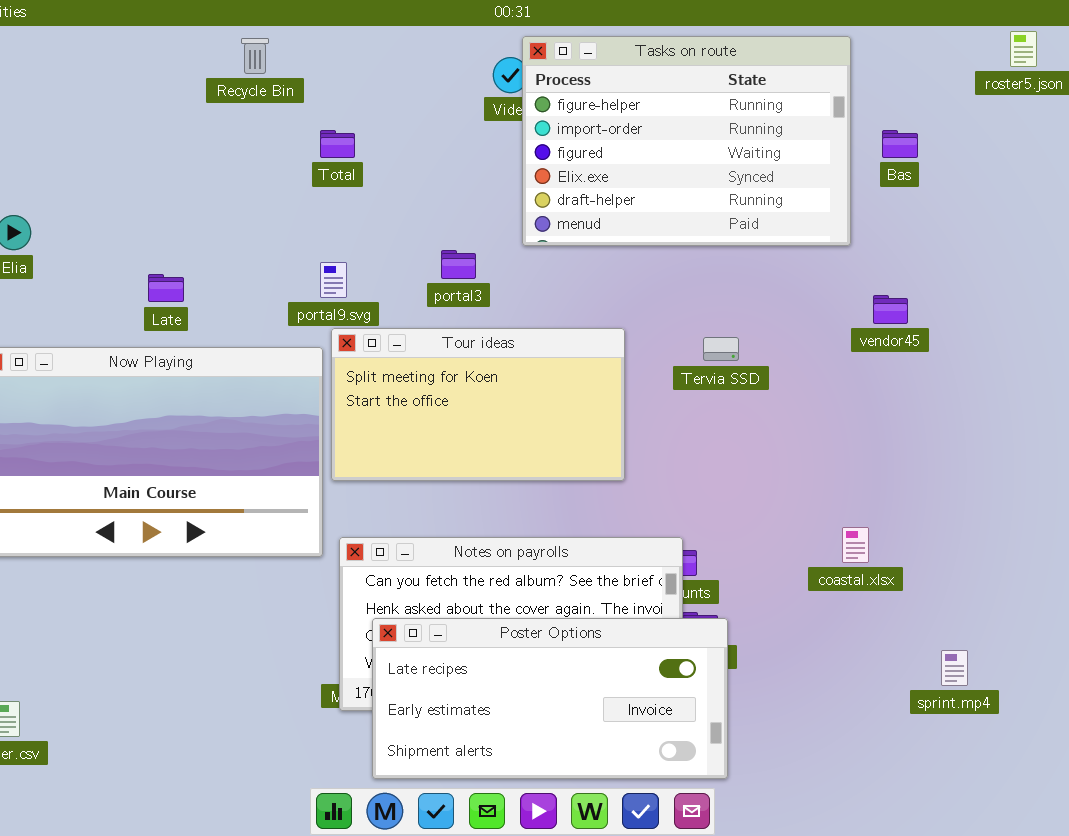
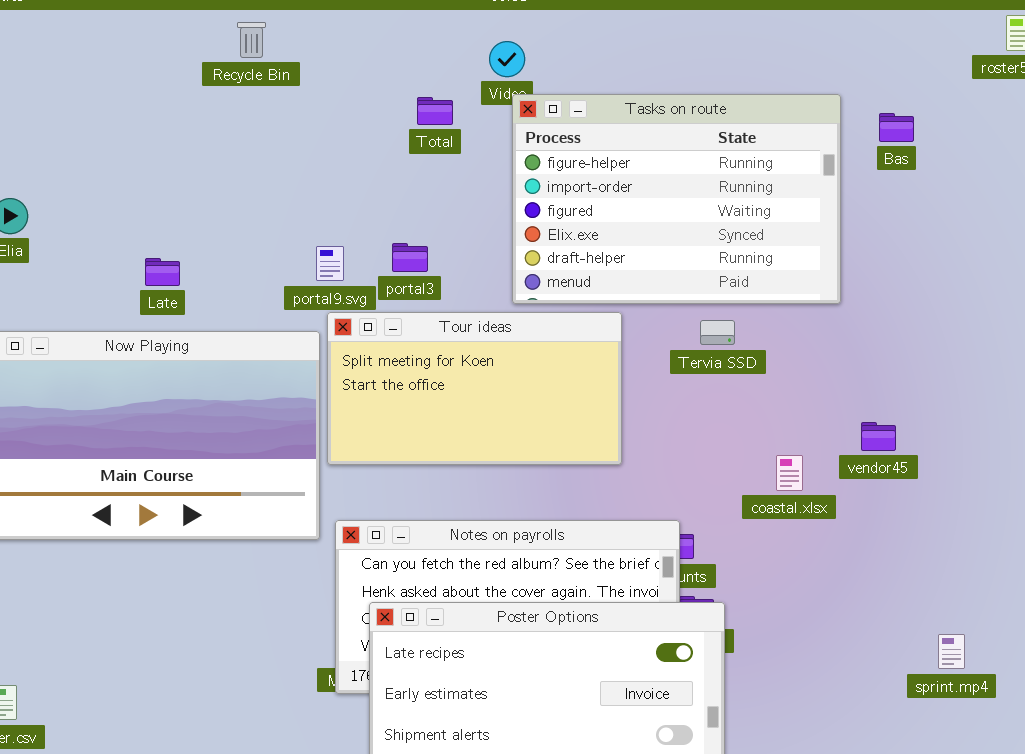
Tasks on route: [522,36,851,246] -> [512,94,841,304], moved
Total: [320,130,355,158] -> [417,97,453,125], moved
portal3: [441,250,476,279] -> [392,243,428,272], moved
vendor45: [873,295,908,324] -> [861,422,896,451], moved
coastal.xlsx: [842,527,869,563] -> [776,455,803,491], moved

